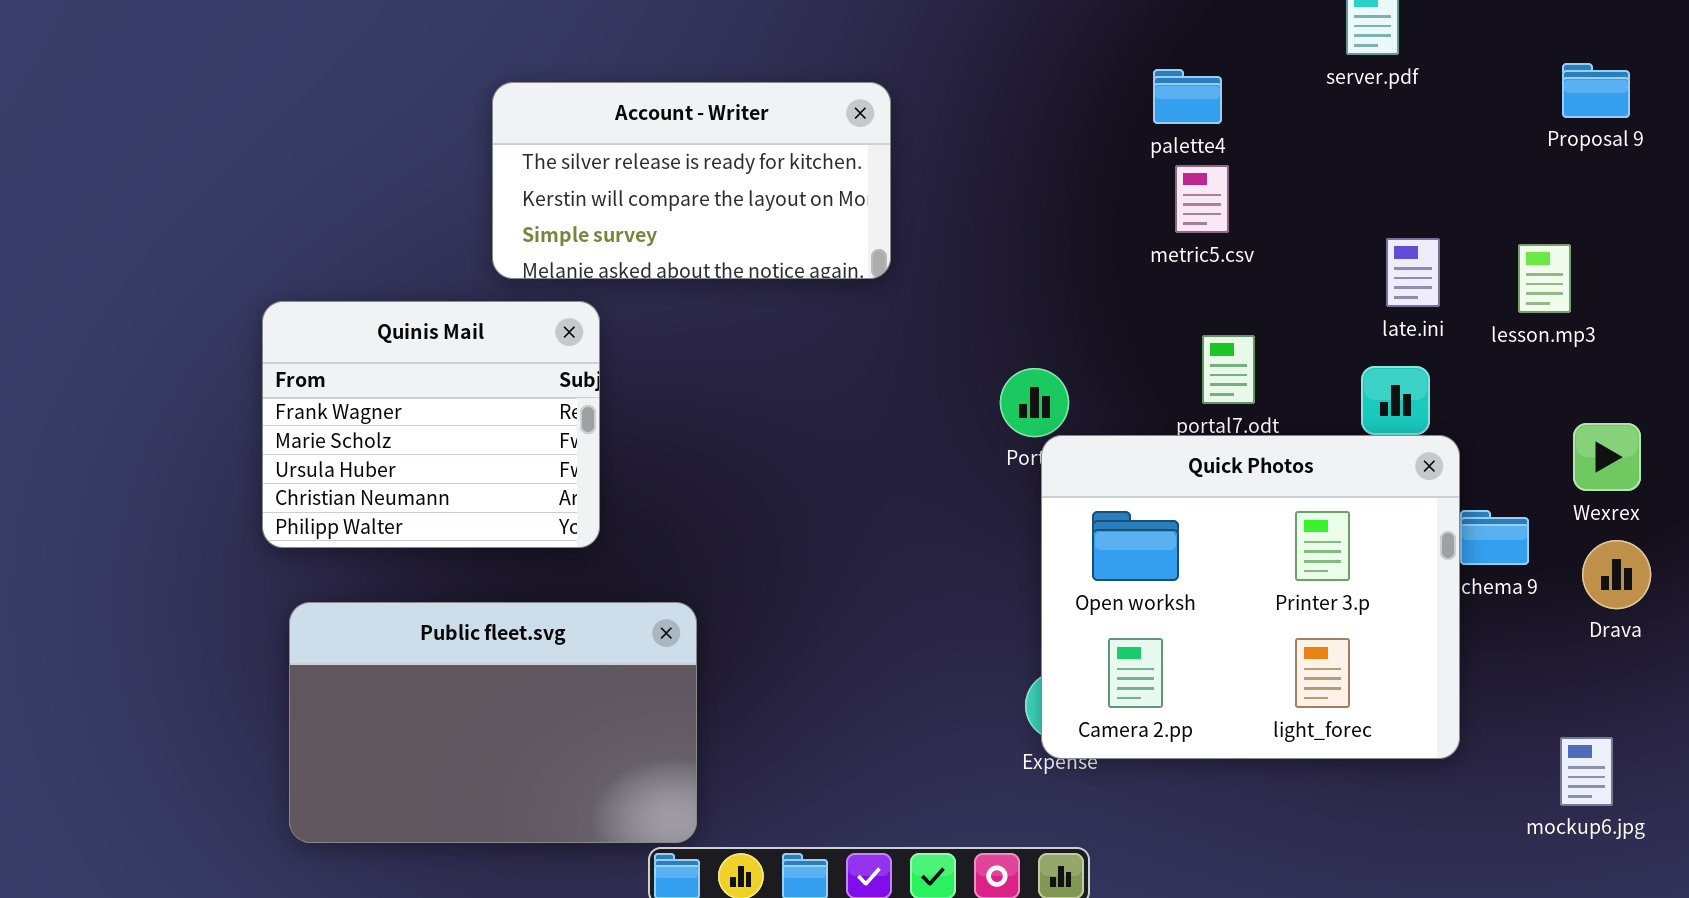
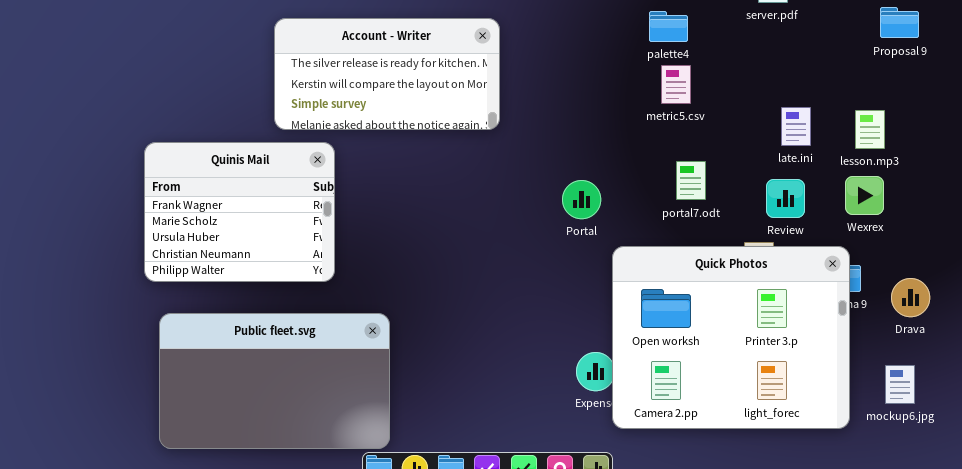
Wexrex: [1573,423,1641,491] -> [845,176,884,215], moved
Quick Photos: [1041,435,1460,759] -> [612,246,850,429], moved
mockup6.jpg: [1560,737,1613,806] -> [885,365,915,404], moved

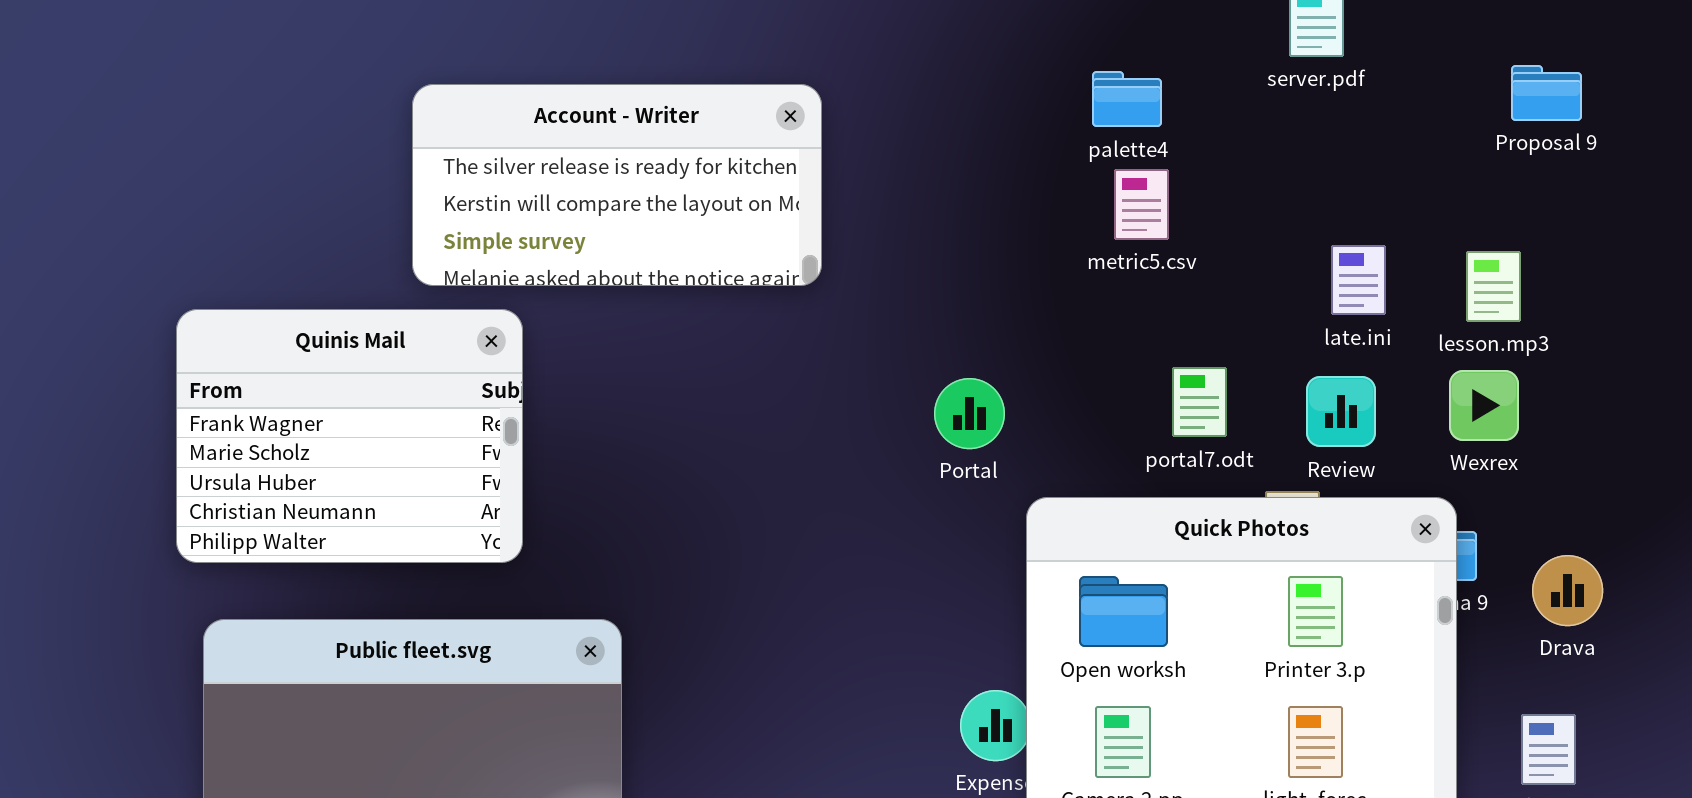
portal7.odt: [676,161,706,200] -> [1172,367,1227,437], moved

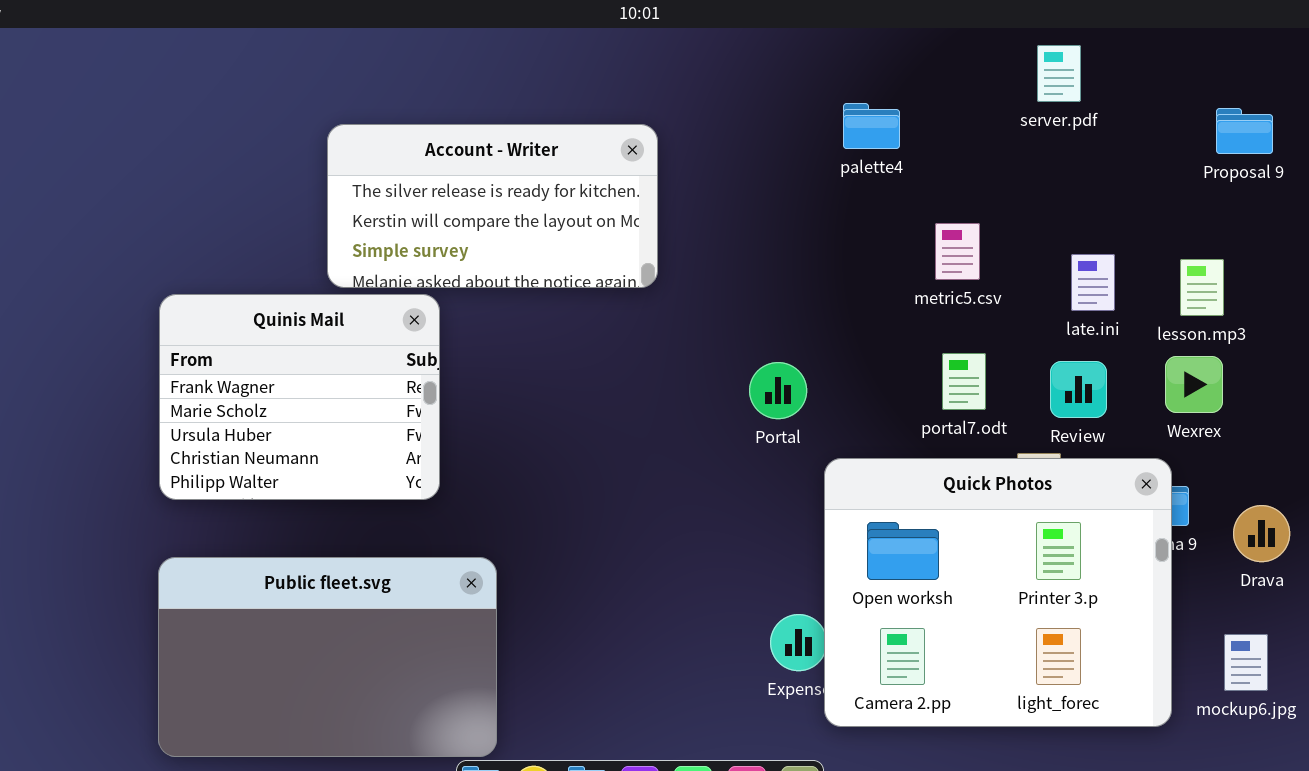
palette4: [1092,71,1162,127] -> [843,103,900,149], moved
metric5.csv: [1114,169,1169,240] -> [935,223,980,280], moved
Quinis Mail: [176,309,523,563] -> [159,294,440,500], moved

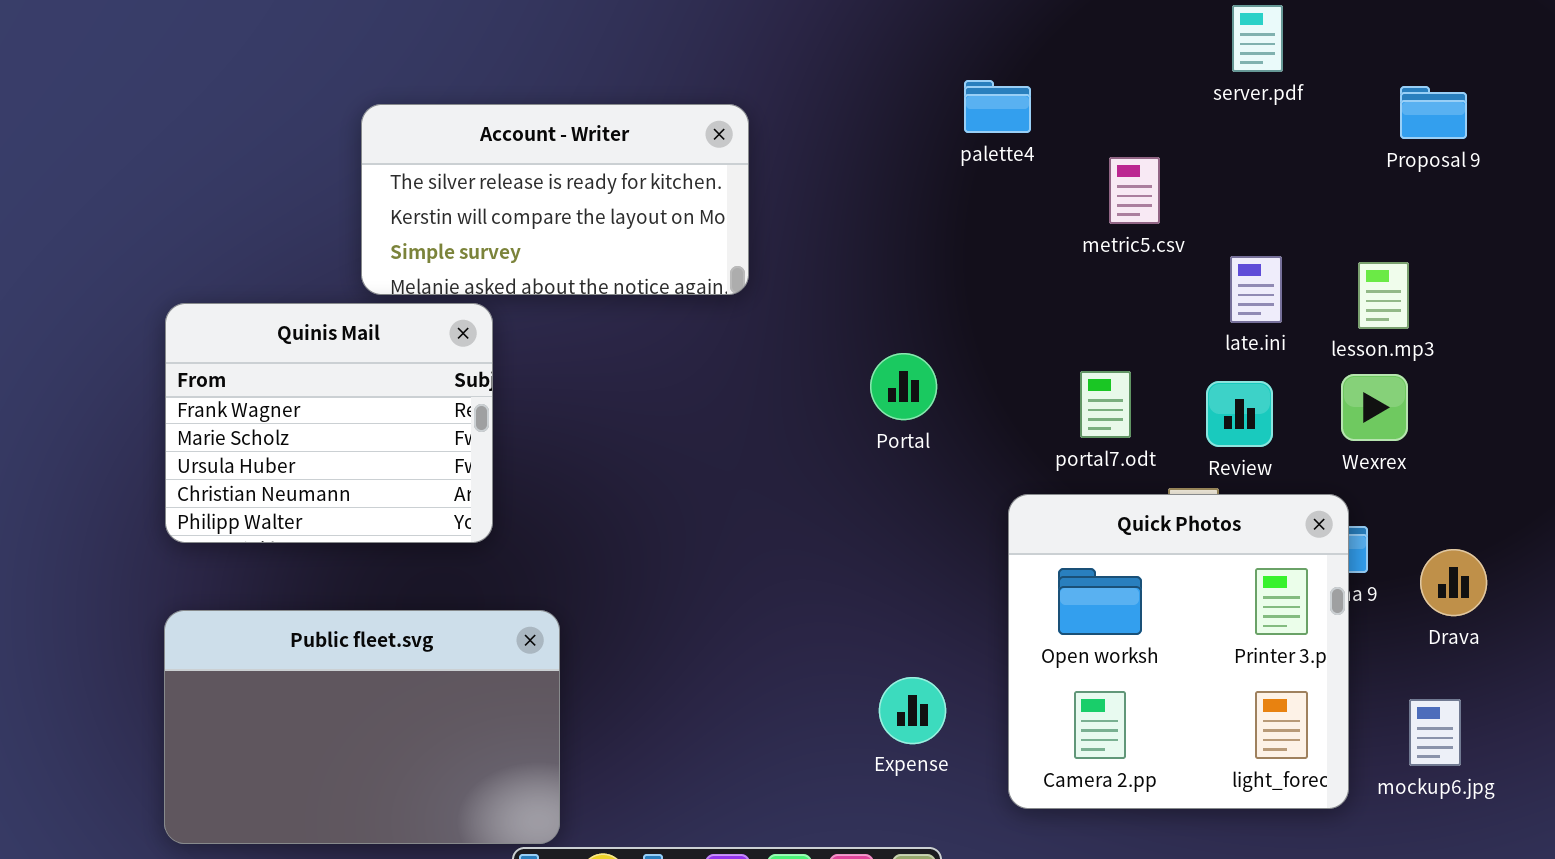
server.pdf: [1037,45,1081,102] -> [1232,5,1283,72], moved
metric5.csv: [935,223,980,280] -> [1109,157,1160,224], moved
Portal: [749,362,807,419] -> [870,353,937,420], moved
Quick Photos: [824,458,1172,727] -> [1008,494,1349,809], resized

